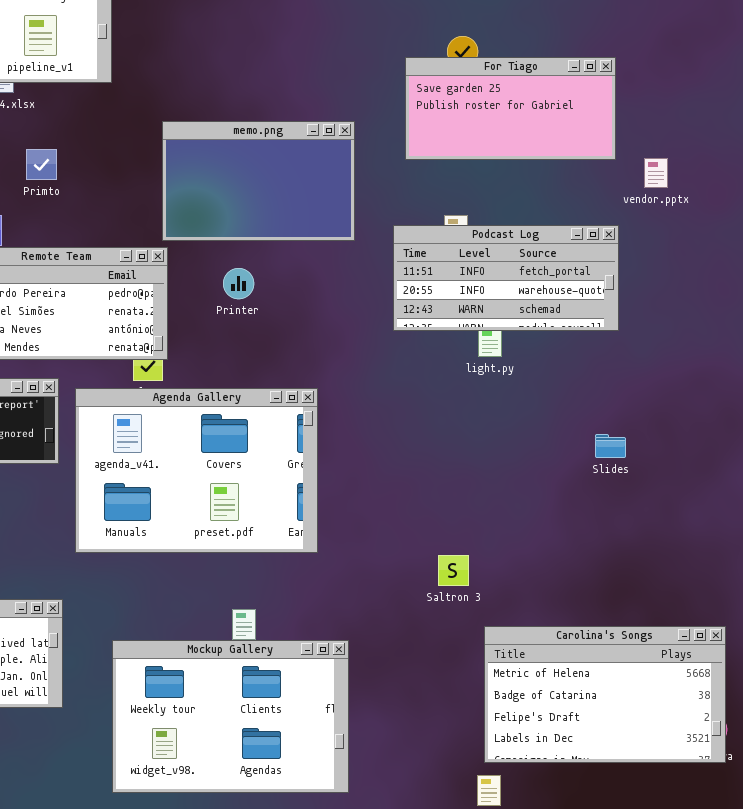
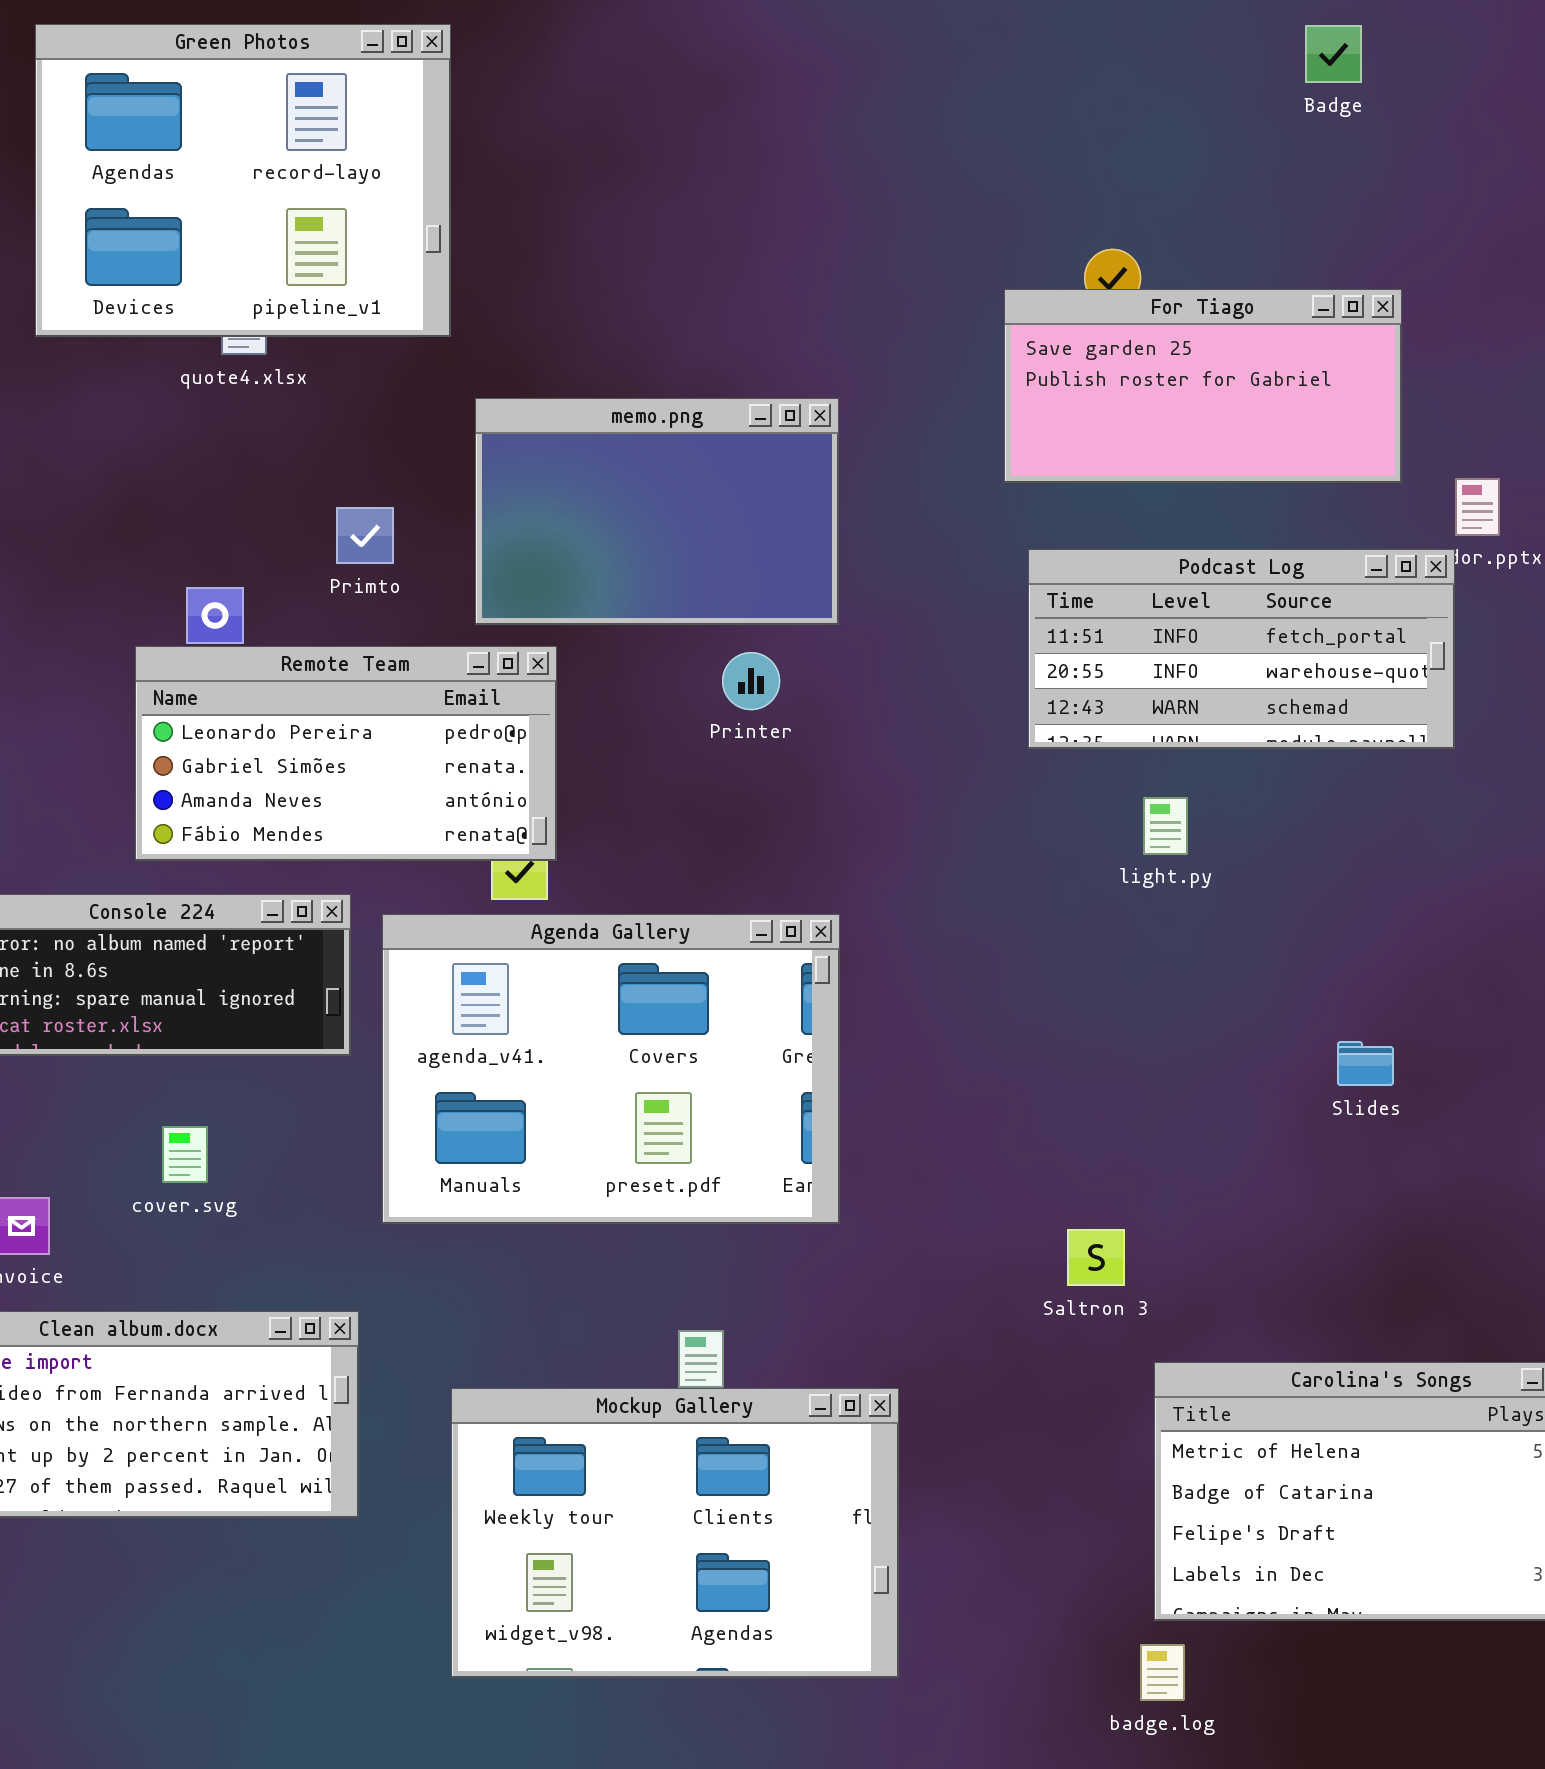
memo.png: [162,121,355,241] -> [475,398,839,625], moved
Primto: [26,149,57,180] -> [336,507,394,564], moved
Podcast Log: [393,225,619,331] -> [1028,549,1455,749], moved
Printer: [223,268,254,299] -> [722,652,780,710], moved
Slides: [595,434,626,458] -> [1337,1041,1394,1086], moved

